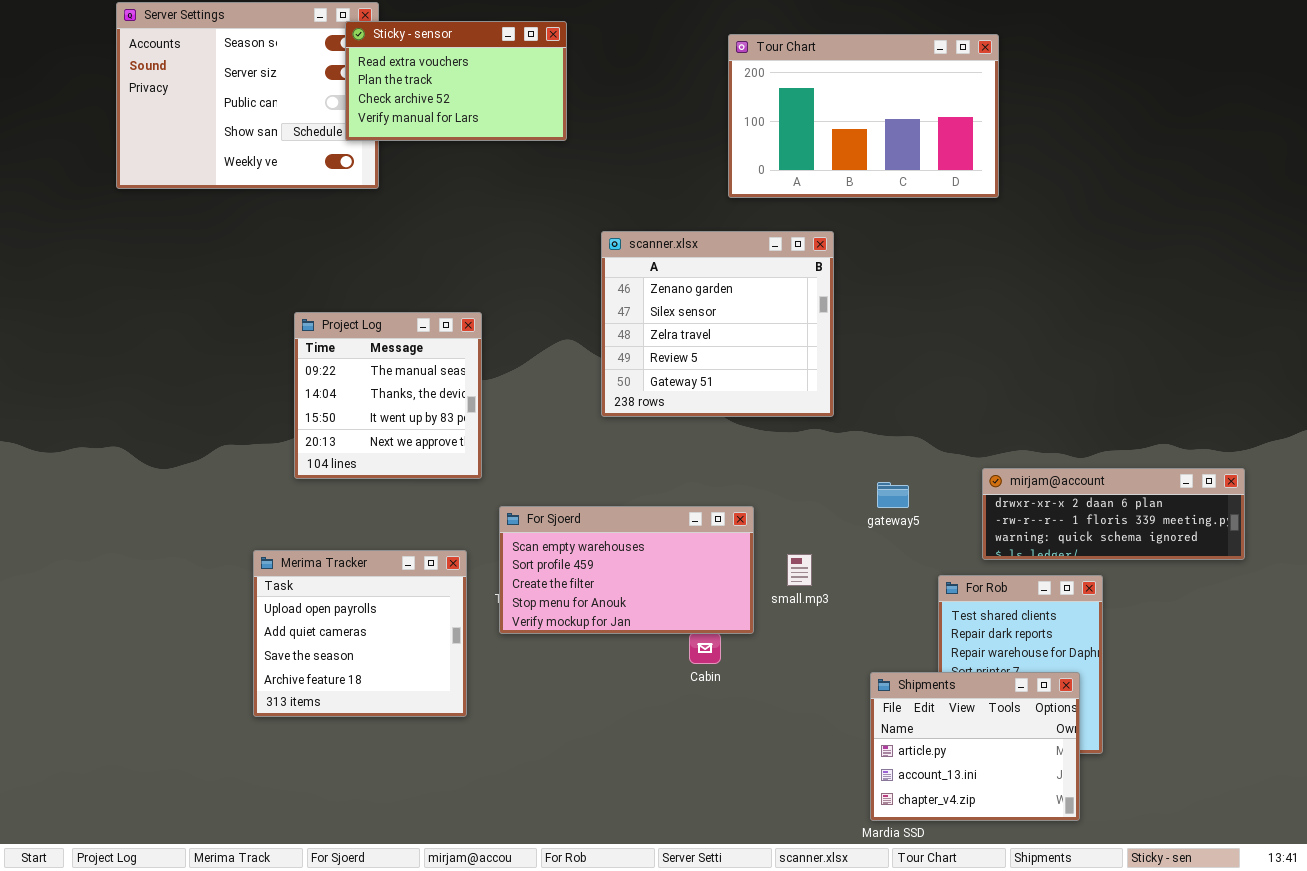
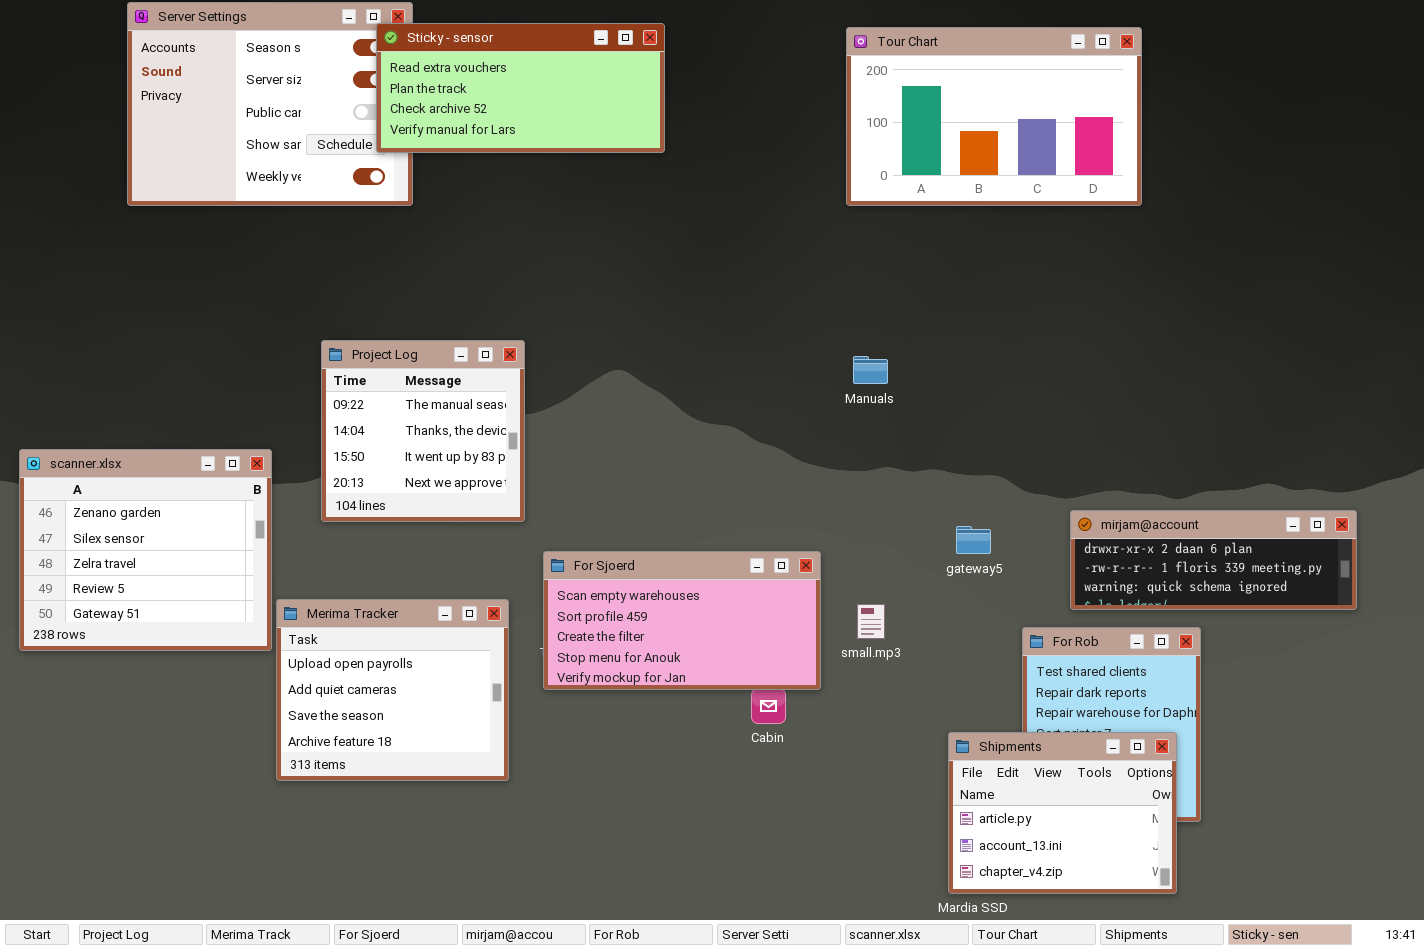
Sticky - sensor: [345,21,567,141] -> [376,23,665,153], resized
Tour Chart: [728,34,999,198] -> [846,27,1142,206], moved
scanner.xlsx: [601,231,834,417] -> [19,449,272,651], moved

